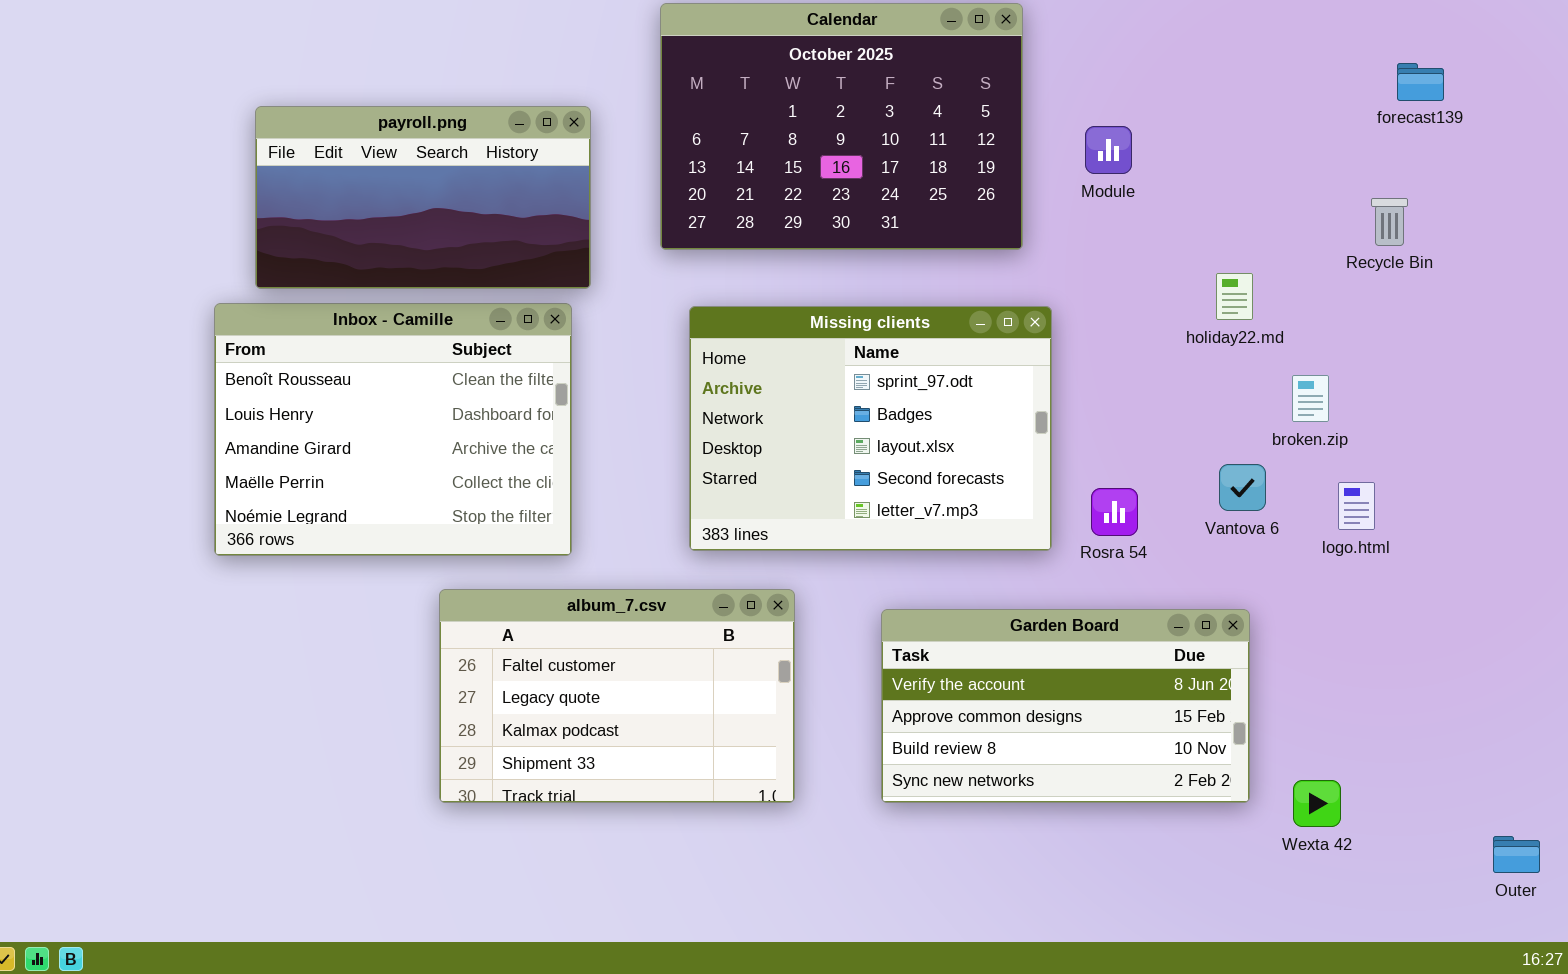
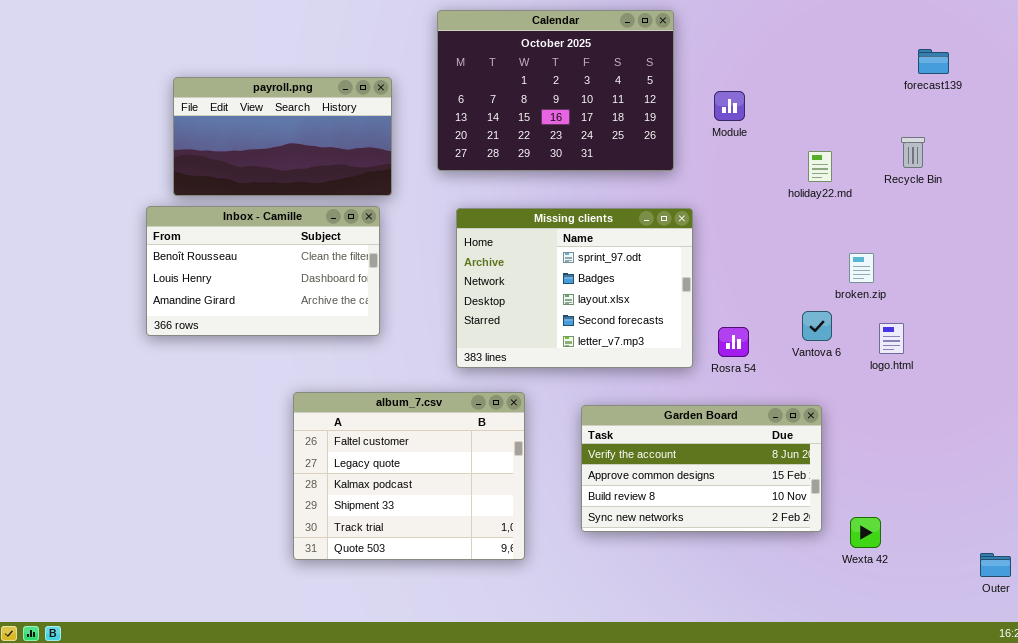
holiday22.md: [1216,273,1253,320] -> [808,151,832,182], moved
Inbox - Camille: [214,303,572,556] -> [146,206,380,336], resized
album_7.csv: [439,589,795,803] -> [293,392,525,560], resized

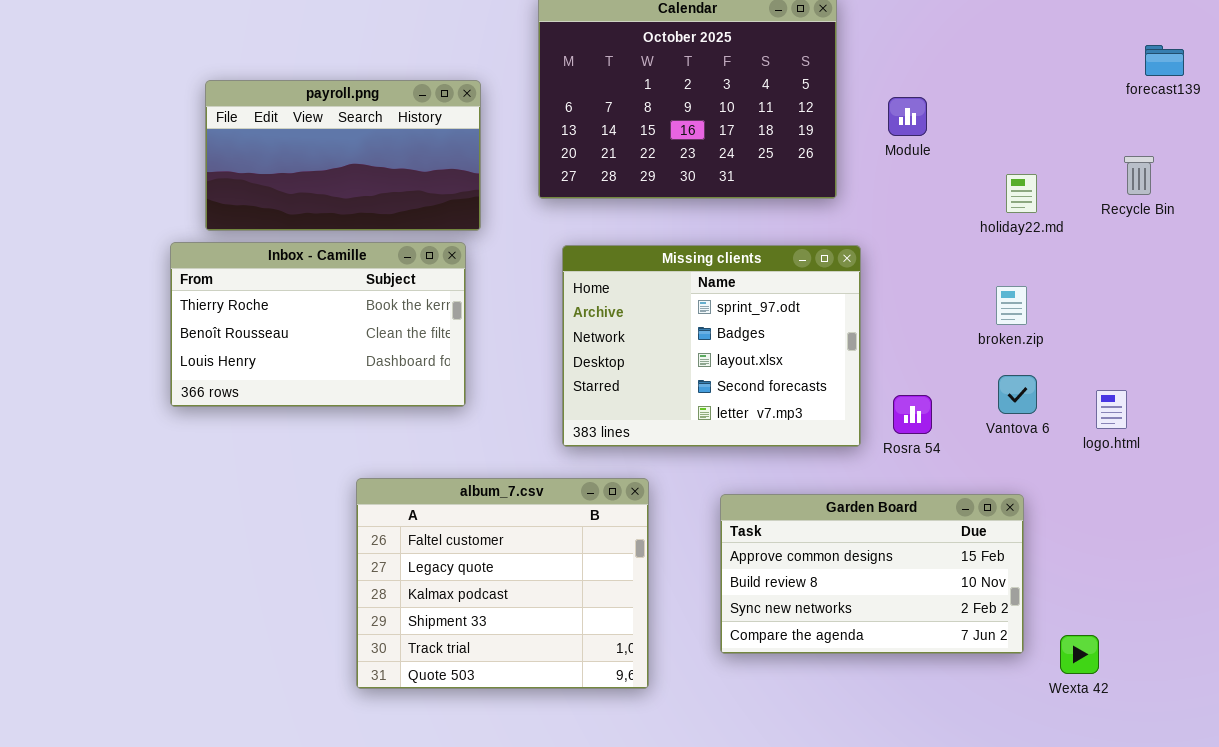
Inbox - Camille: [146,206,380,336] -> [170,242,466,407], scrolled up 1 row
broken.zip: [849,253,874,283] -> [996,286,1027,325], moved
Garden Board: [581,405,822,532] -> [720,494,1024,654], scrolled down 1 row

